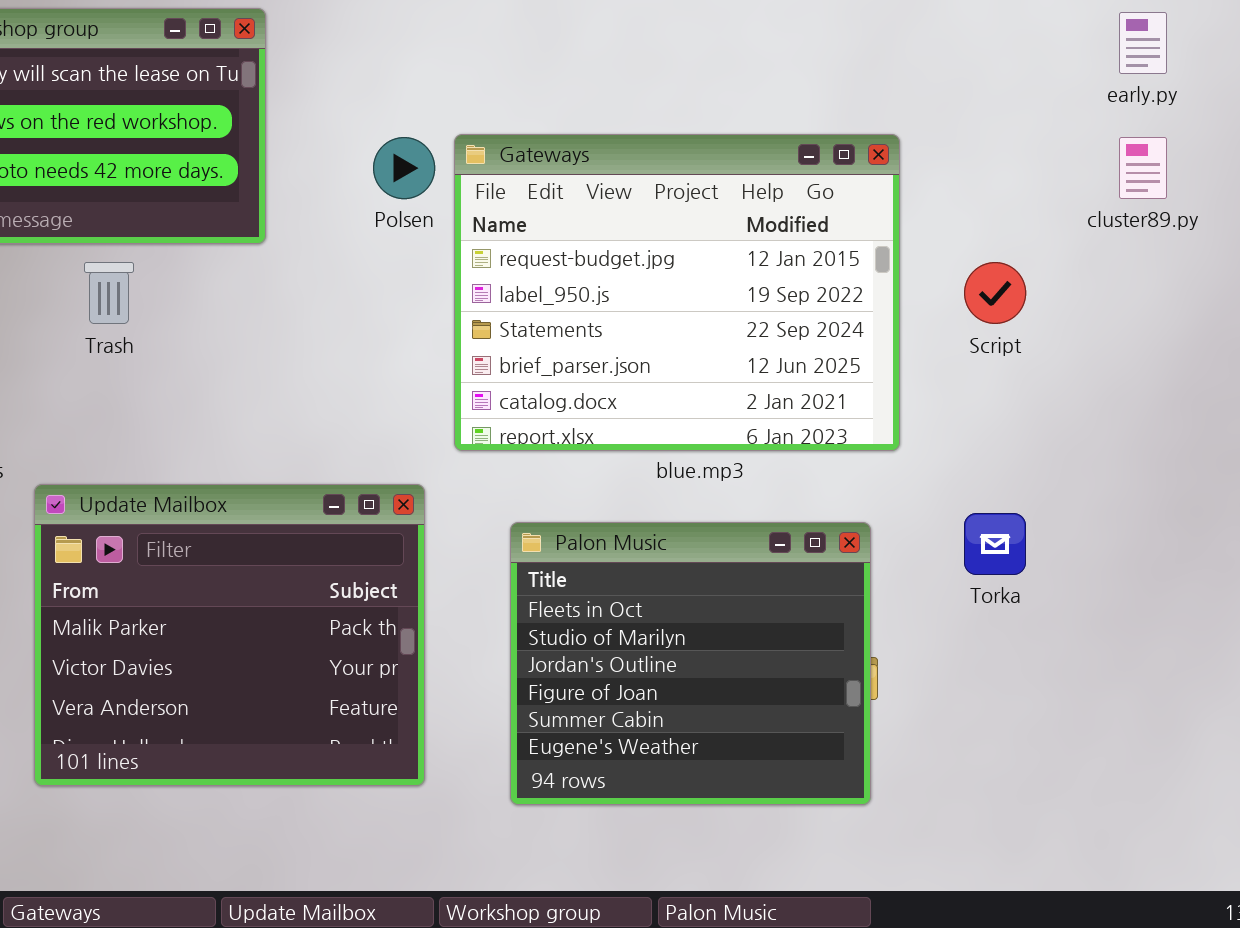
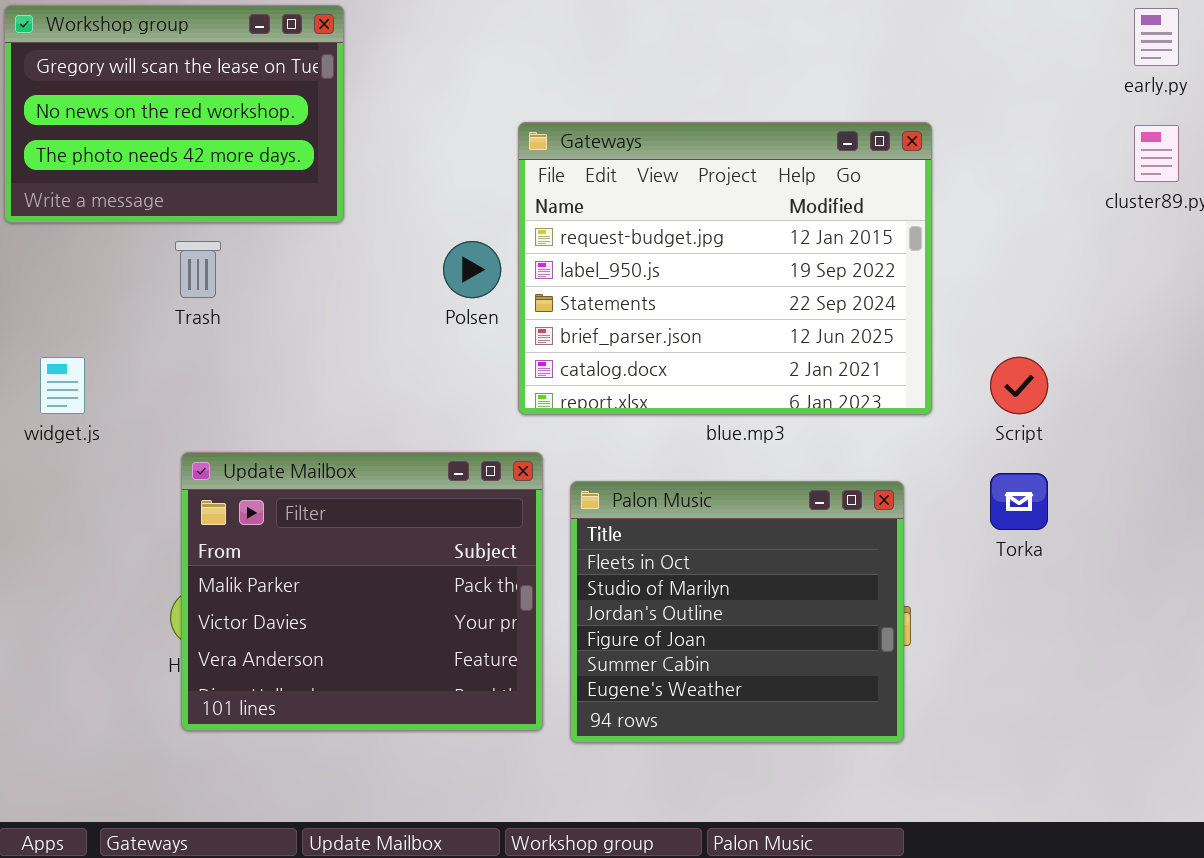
Polsen: [373,137,435,199] -> [443,241,501,298], moved
Script: [964,262,1026,324] -> [990,357,1048,414], moved
Update Mailbox: [34,484,425,786] -> [181,452,543,731], moved

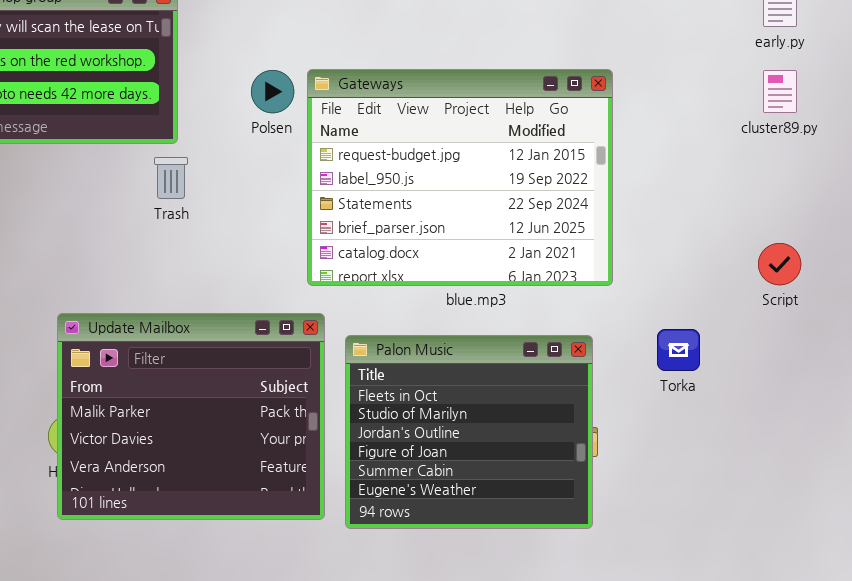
Trash: [175,241,221,298] -> [154,157,188,199], moved
Polsen: [443,241,501,298] -> [251,70,294,113], moved
Script: [990,357,1048,414] -> [758,243,801,285], moved

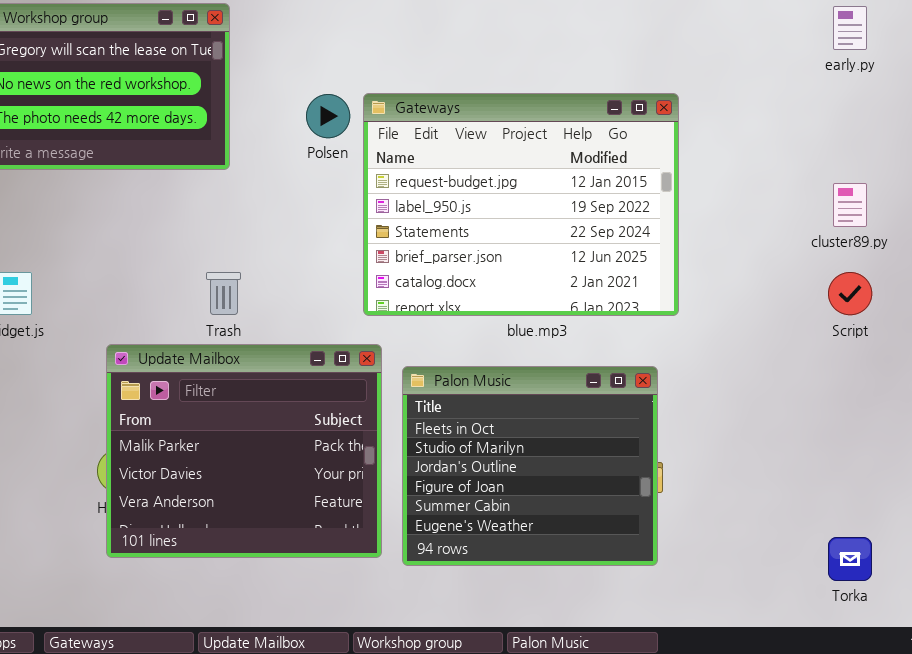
cluster89.py: [763,70,797,113] -> [833,183,867,227], moved
Trash: [154,157,188,199] -> [206,272,241,315], moved
Torka: [657,329,700,371] -> [828,537,872,581], moved

